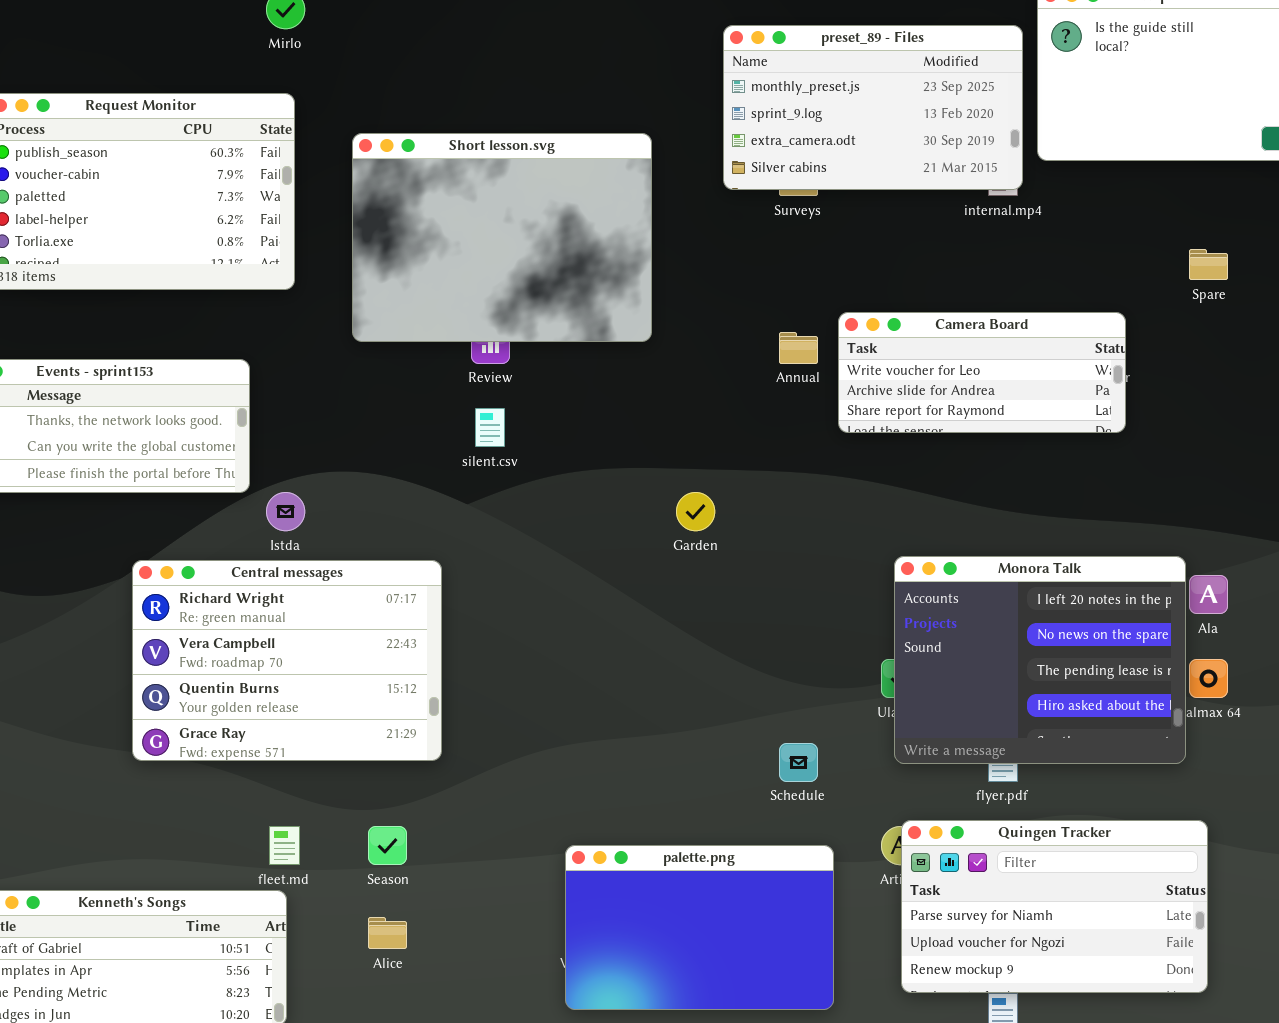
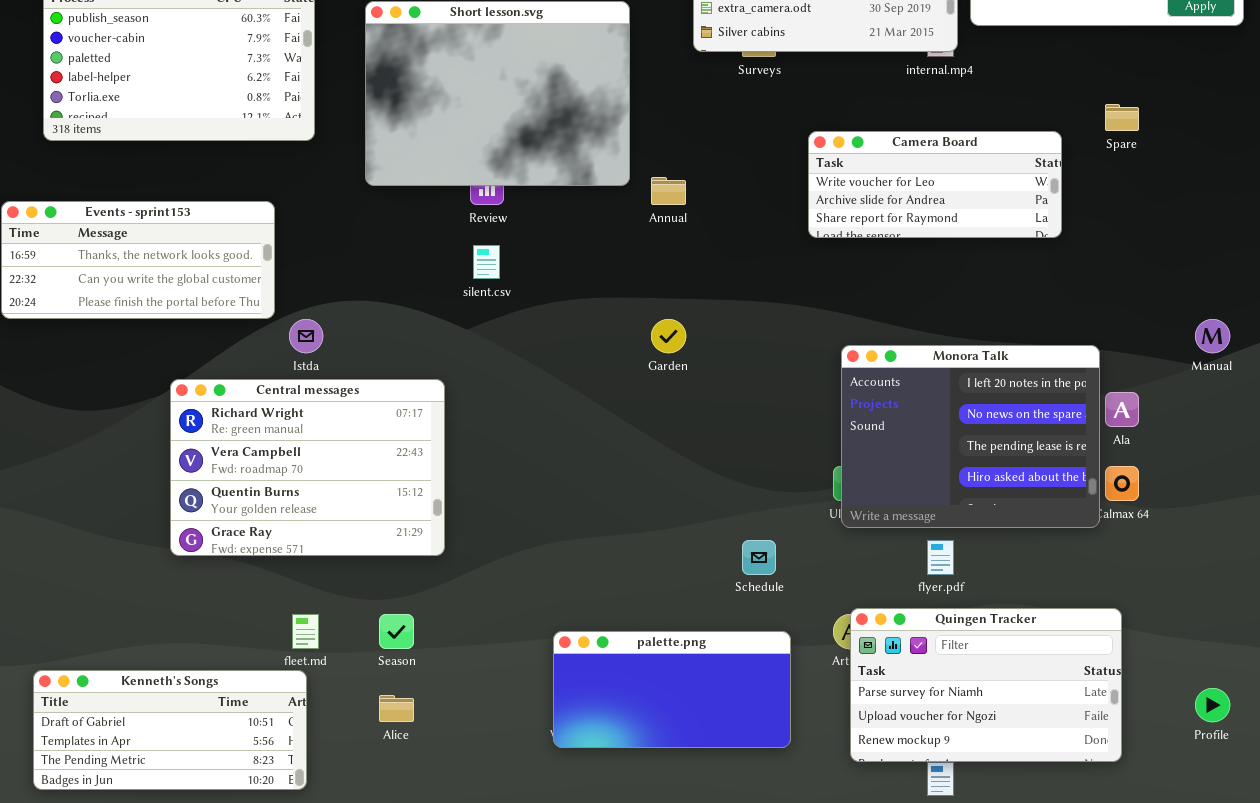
Camera Board: [838,312,1126,433] -> [808,131,1062,238], moved
Annual: [779,332,818,364] -> [651,177,686,205], moved
Monora Talk: [894,556,1186,764] -> [841,345,1100,528], moved
palette.png: [565,845,834,1010] -> [553,631,791,748], resized

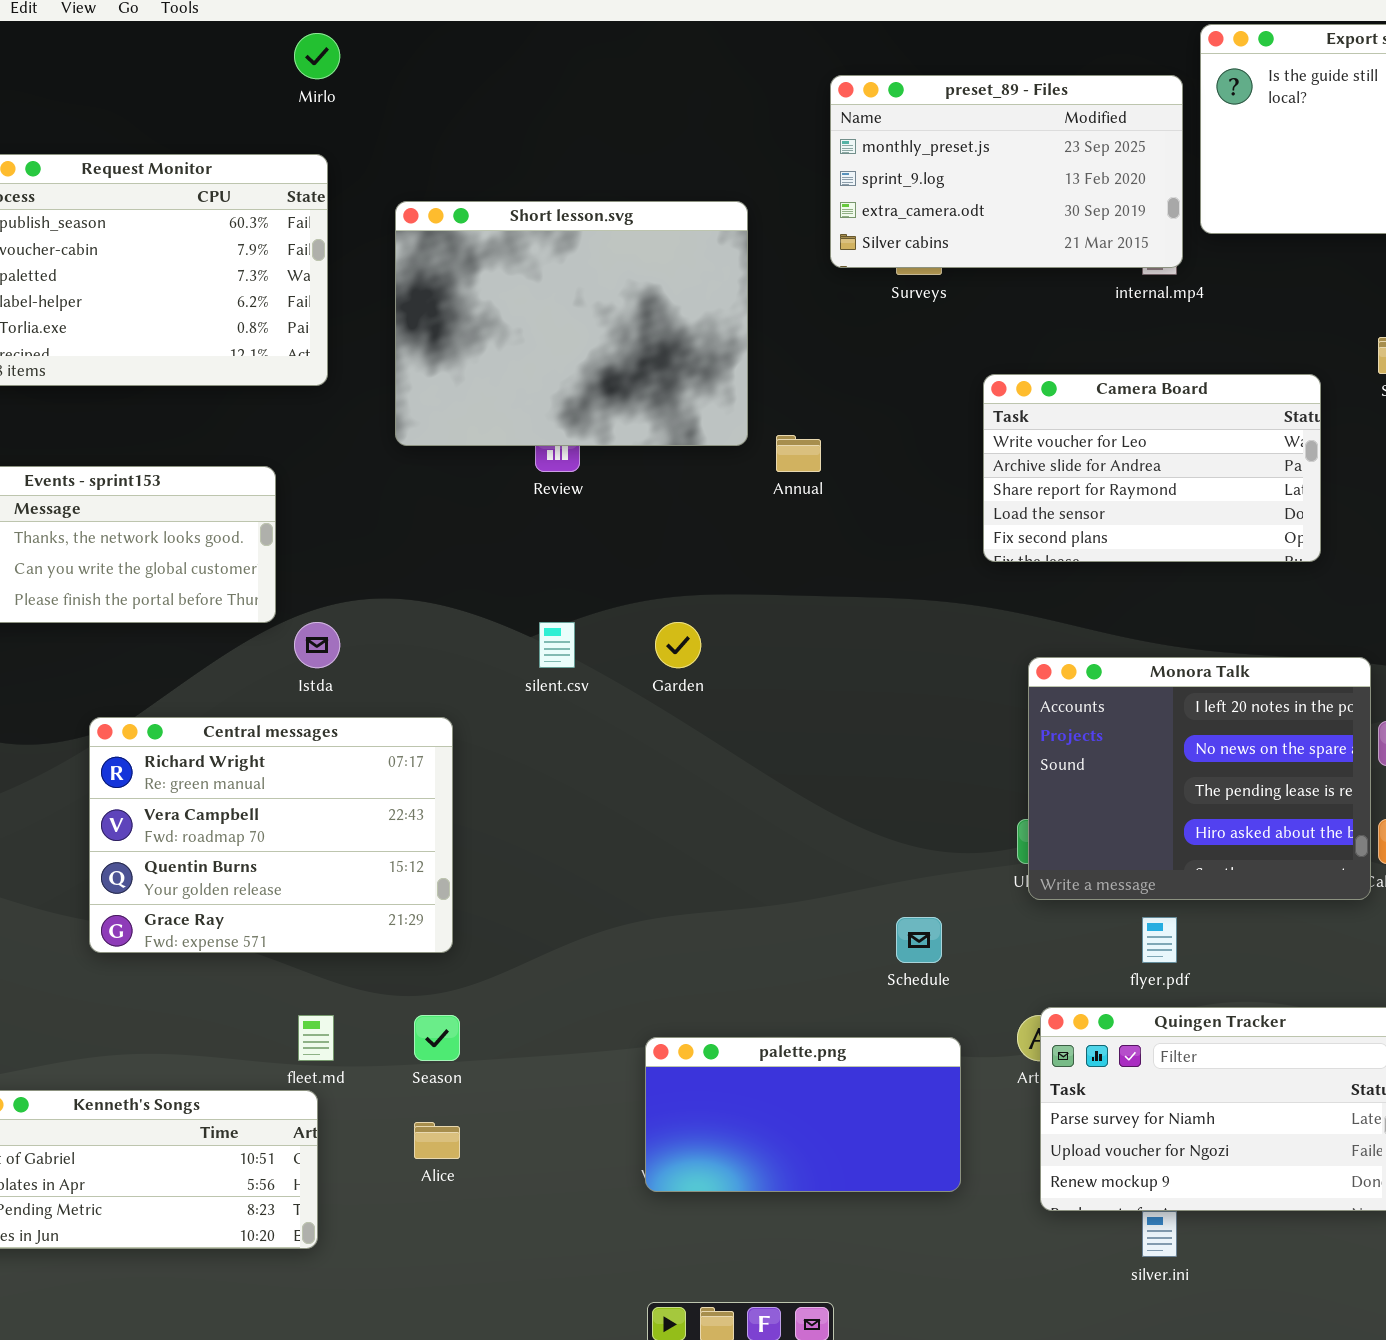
Camera Board: [808,131,1062,238] -> [983,374,1321,562], resized
silent.csv: [473,245,500,279] -> [539,622,575,668], moved
Garden: [651,319,686,353] -> [655,622,701,668], moved
Central messages: [170,379,445,556] -> [89,717,453,953], moved

